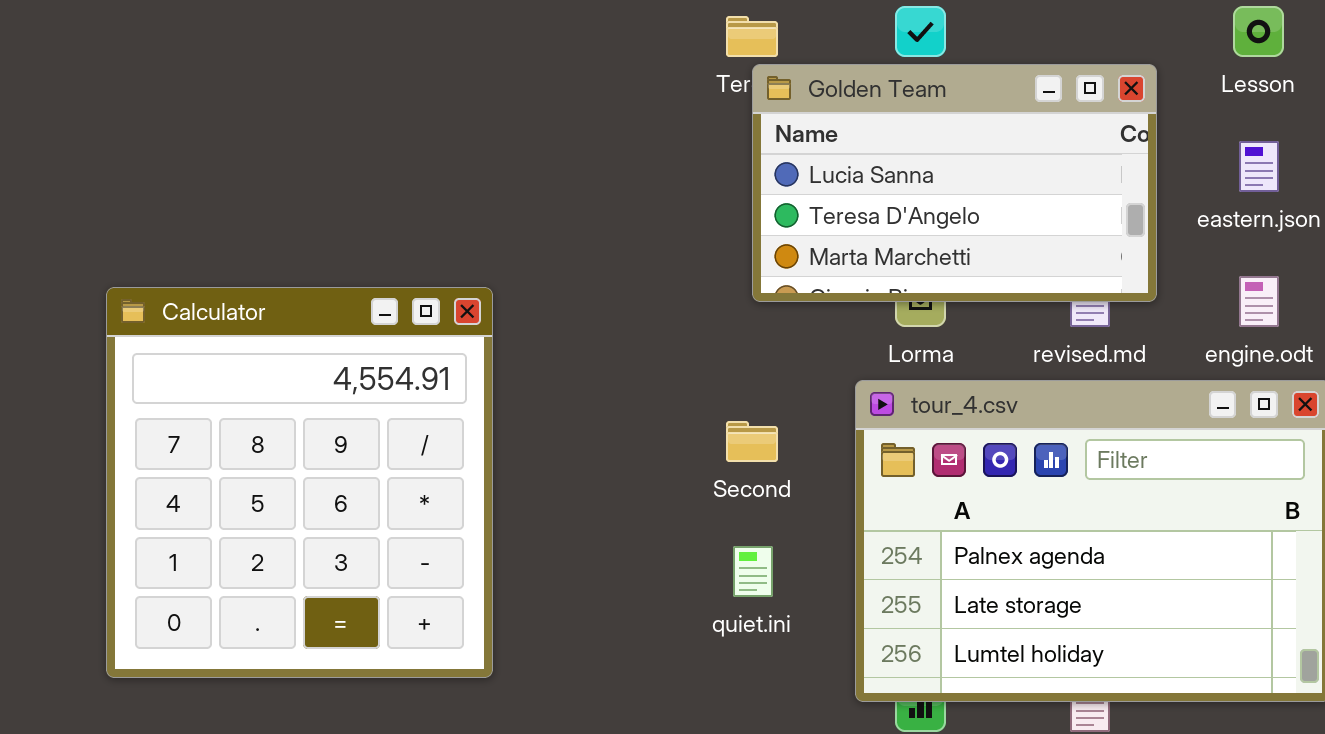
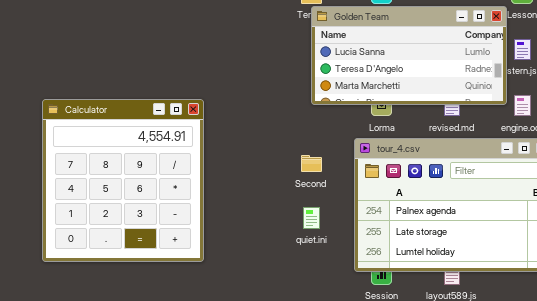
Golden Team: [752,64,1157,302] -> [311,6,507,105], resized

